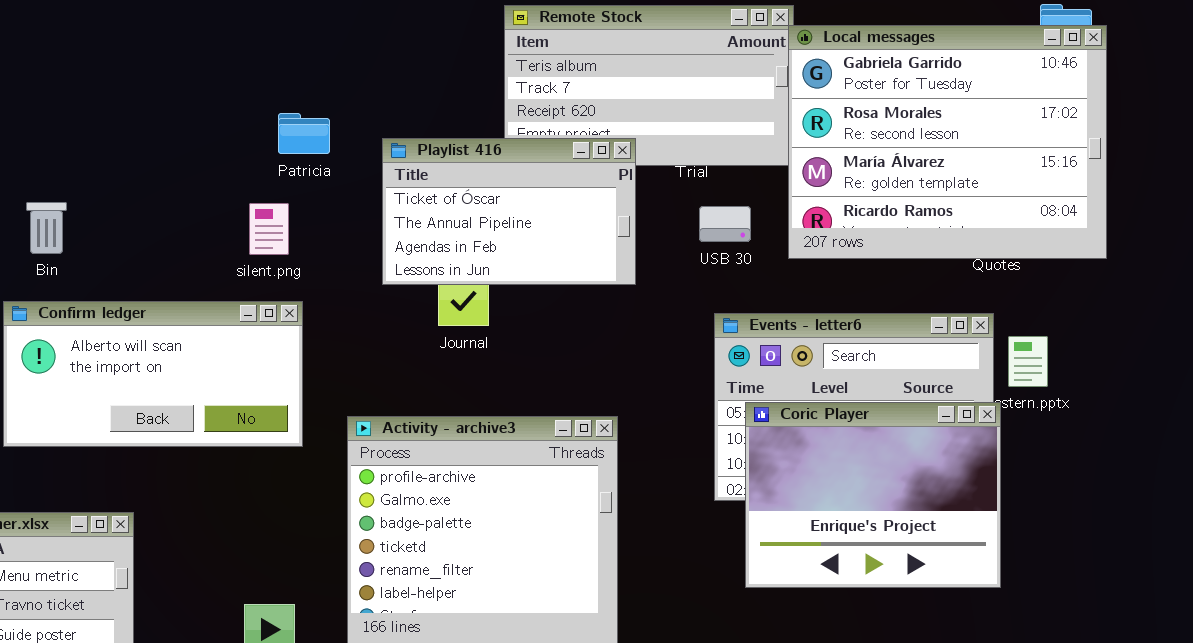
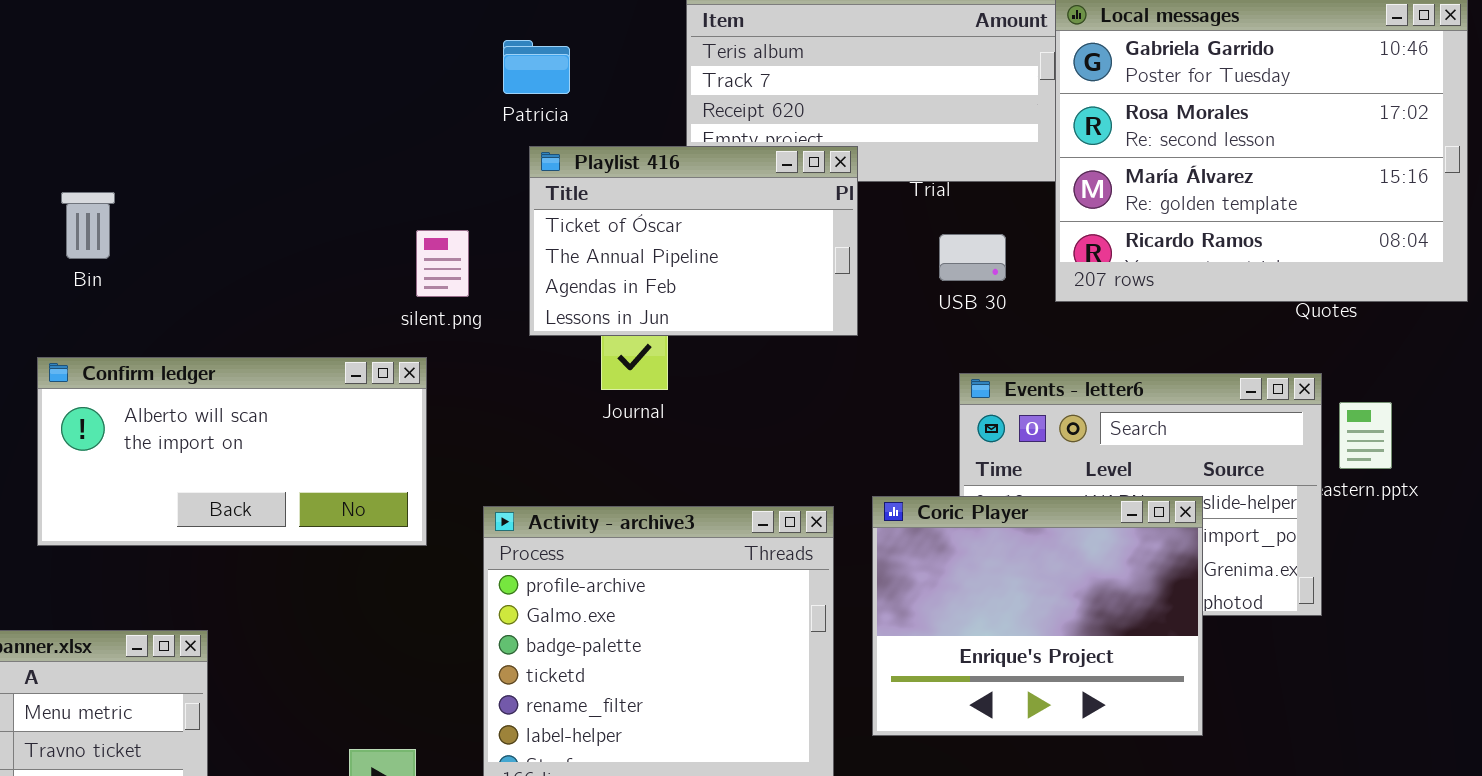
Patricia: [278,113,330,154] -> [503,40,570,94], moved
Bin: [26,202,67,254] -> [61,192,115,259], moved
silent.png: [249,203,289,255] -> [416,230,469,297], moved
Coric Player: [745,402,1001,588] -> [872,496,1203,736], moved

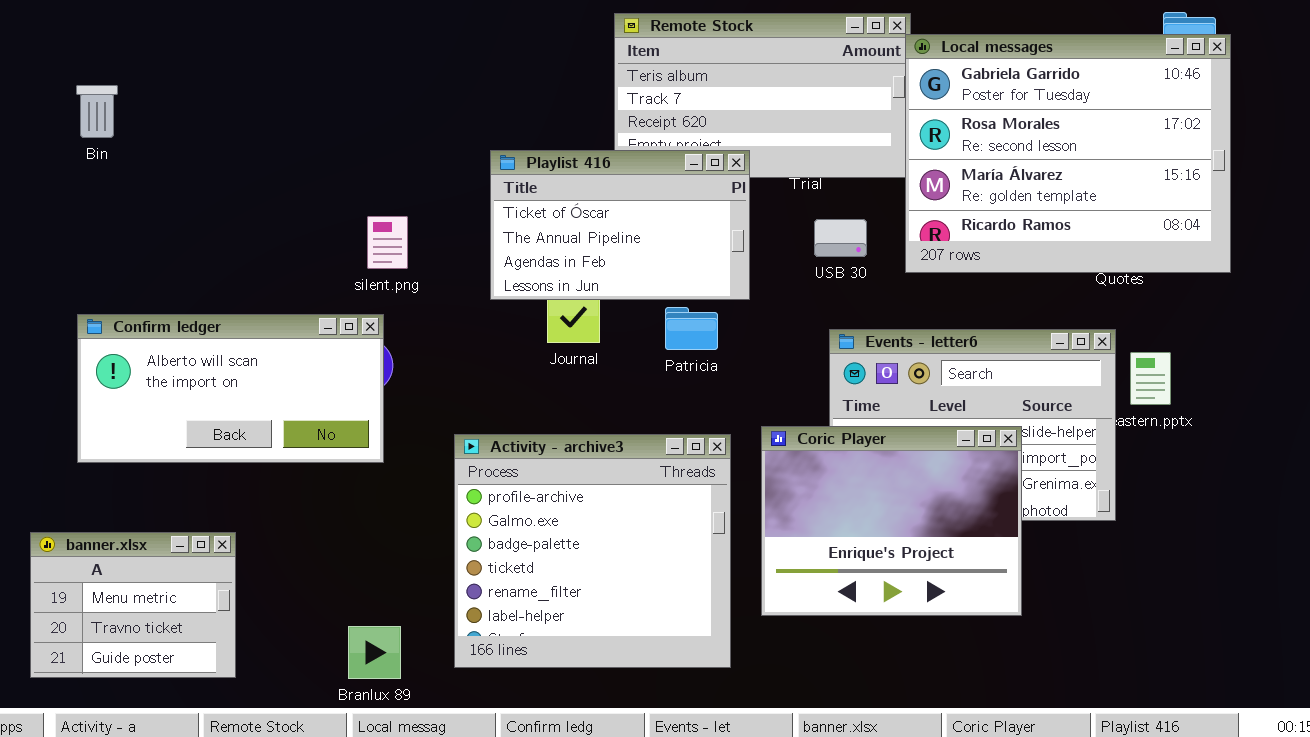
Patricia: [503,40,570,94] -> [665,307,718,350], moved
Bin: [61,192,115,259] -> [76,85,118,138], moved
silent.png: [416,230,469,297] -> [367,216,408,269], moved
Confirm ledger: [37,357,427,546] -> [77,314,384,463], moved

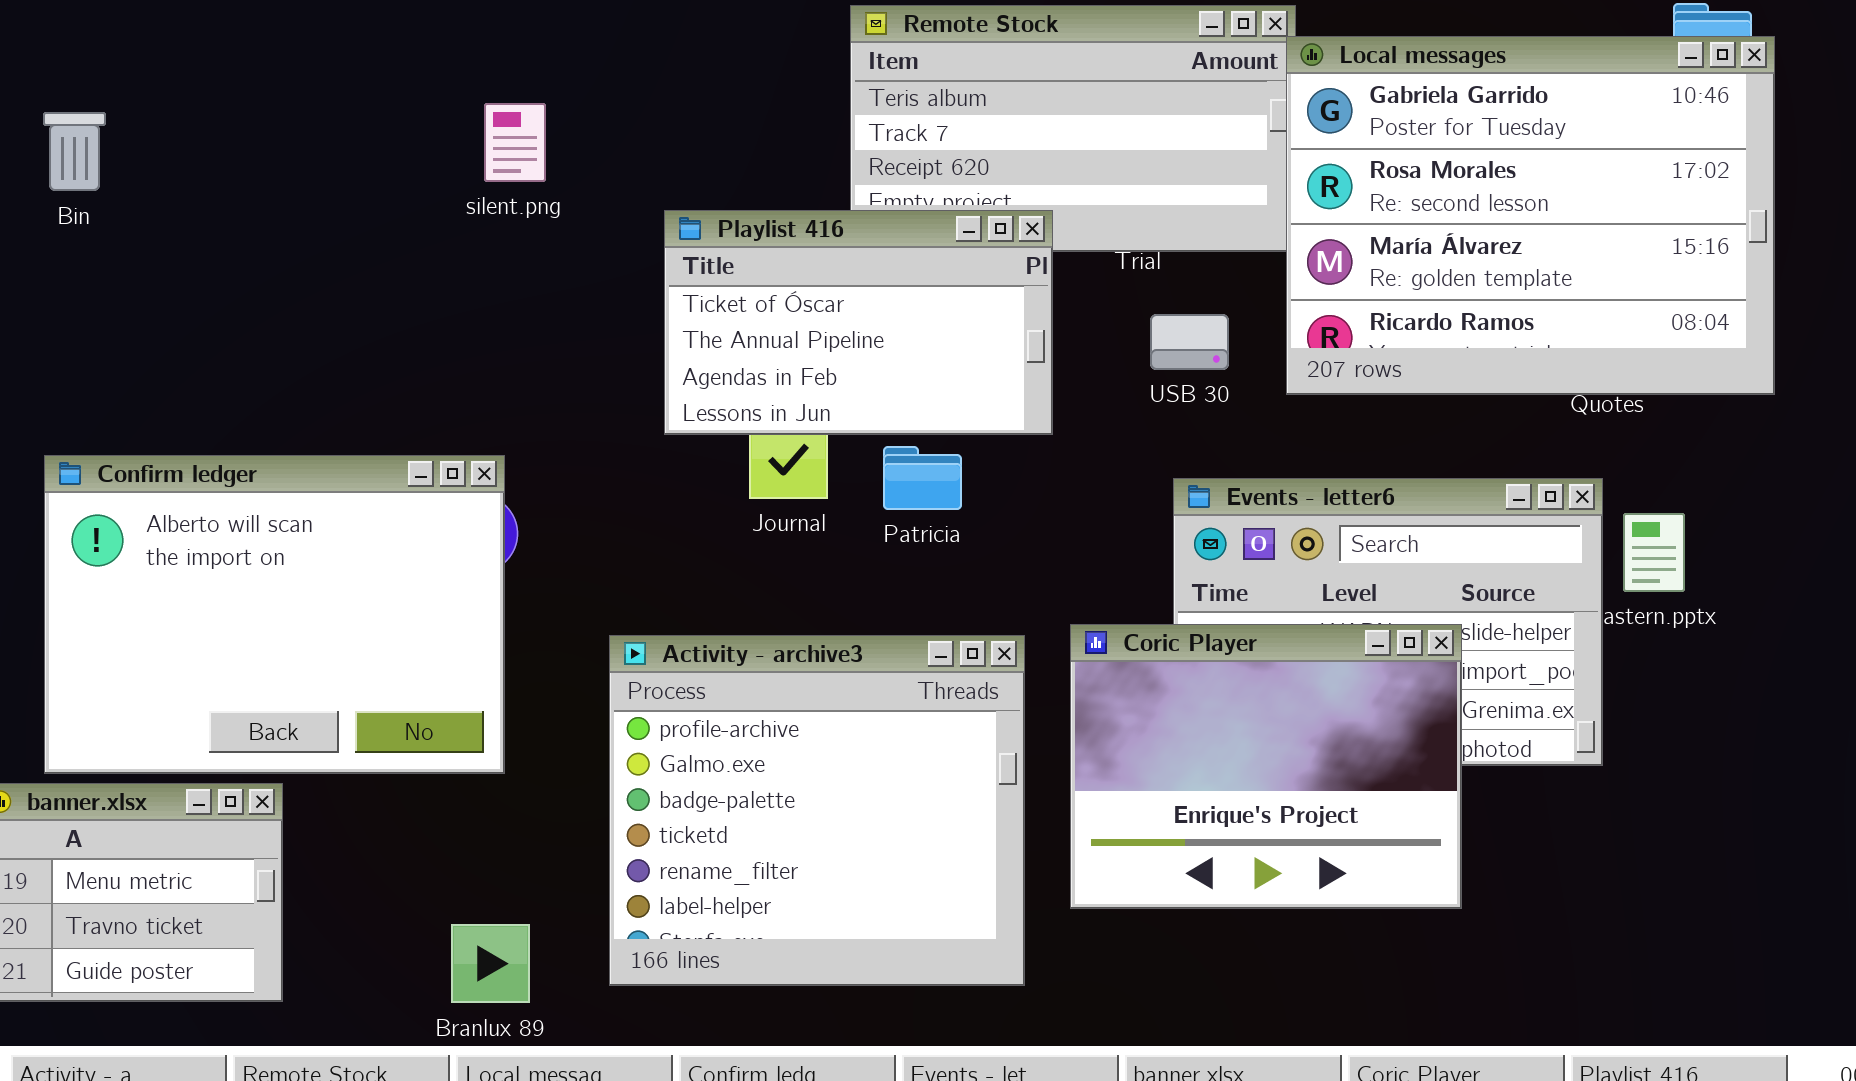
silent.png: [367,216,408,269] -> [484,103,546,182], moved
Patricia: [665,307,718,350] -> [883,446,962,510], moved
Confirm ledger: [77,314,384,463] -> [44,455,505,774], resized

